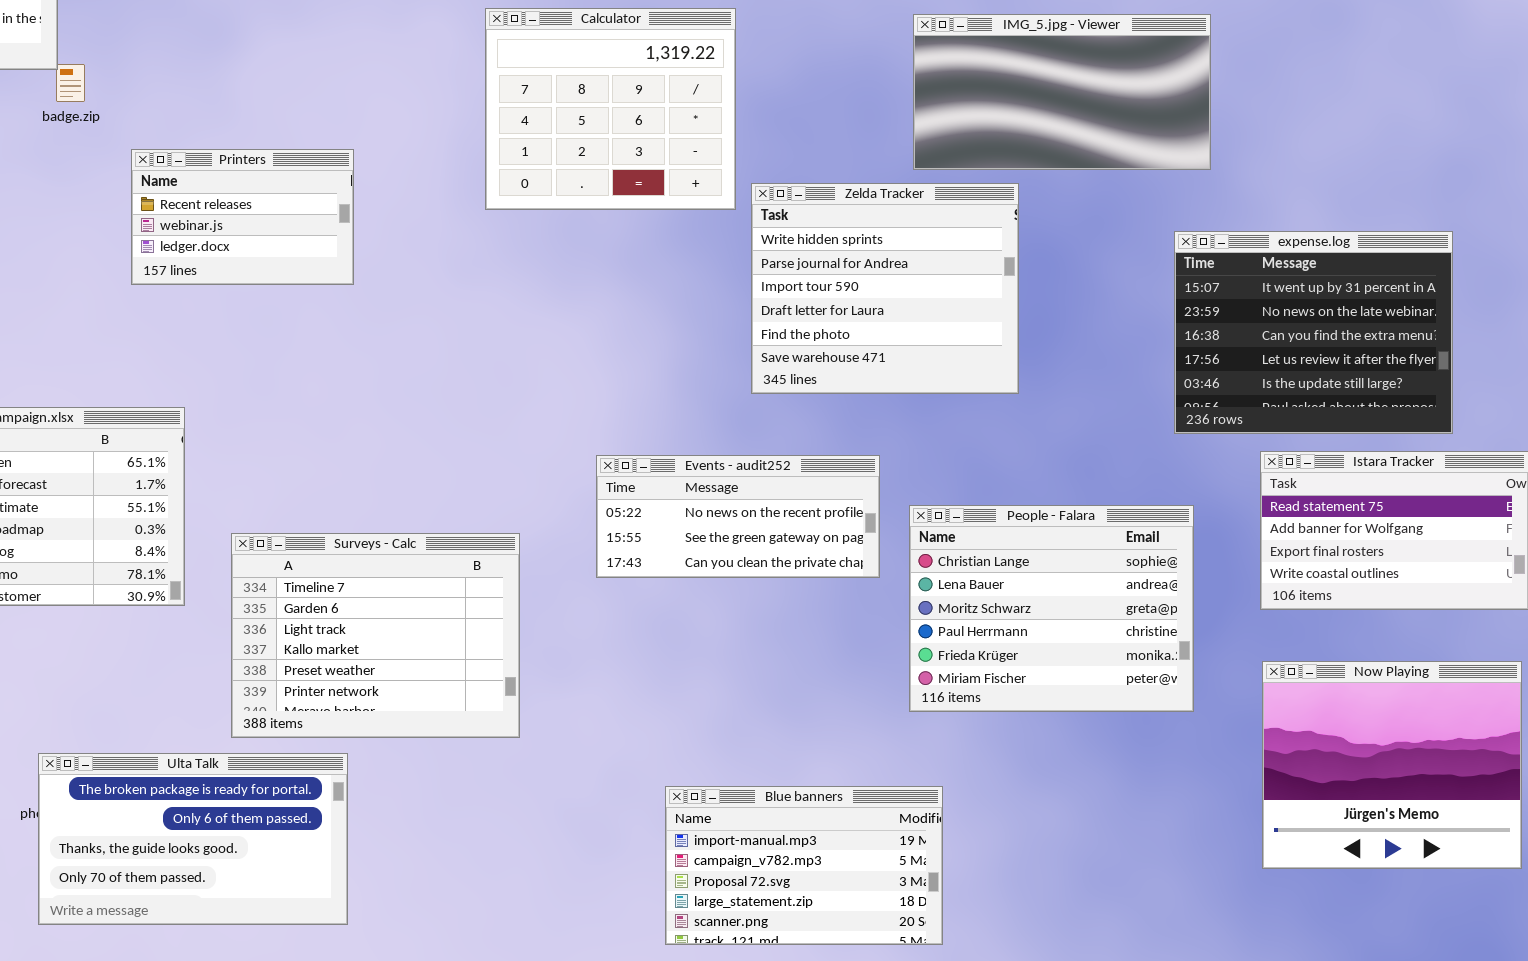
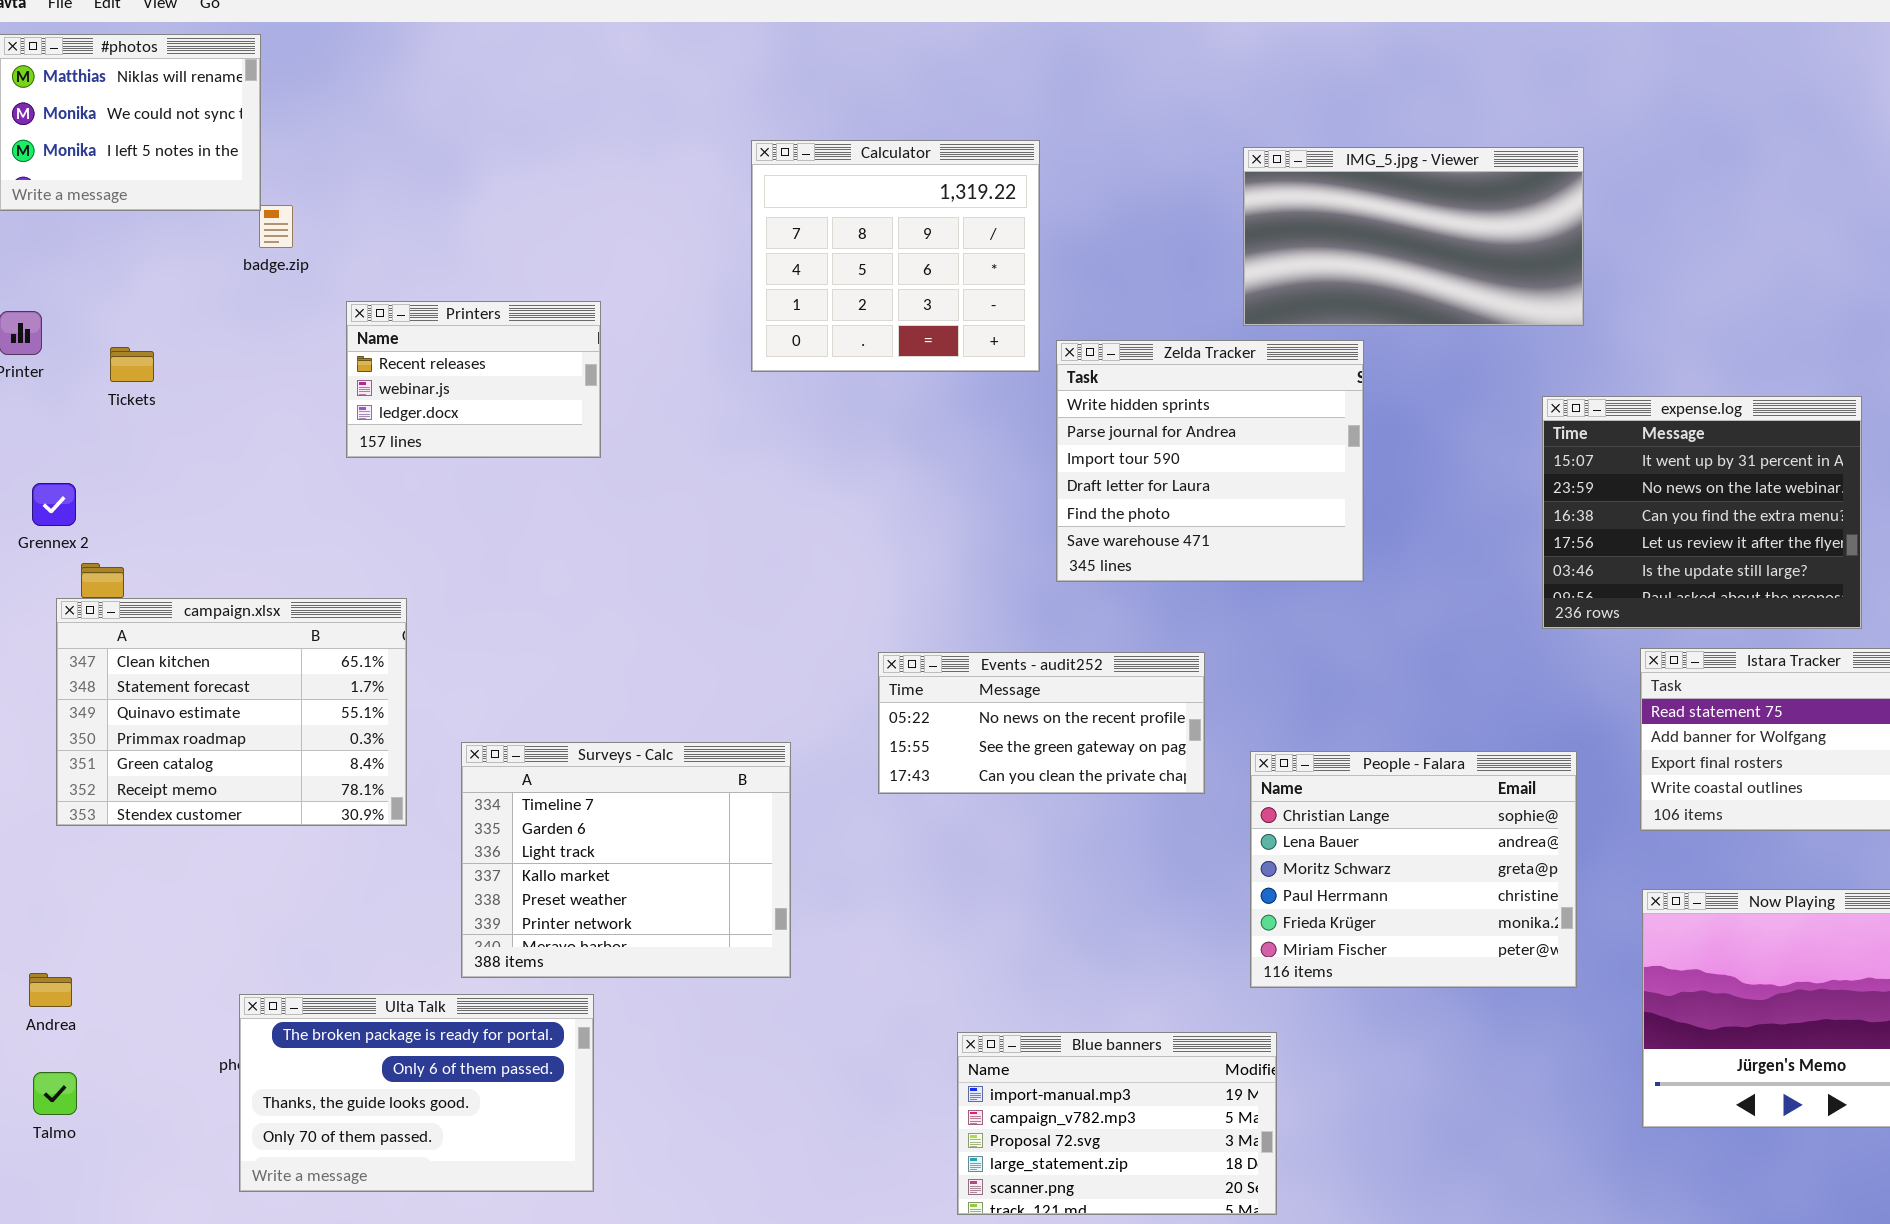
People - Falara: [909,505,1194,712] -> [1250,751,1577,988], moved

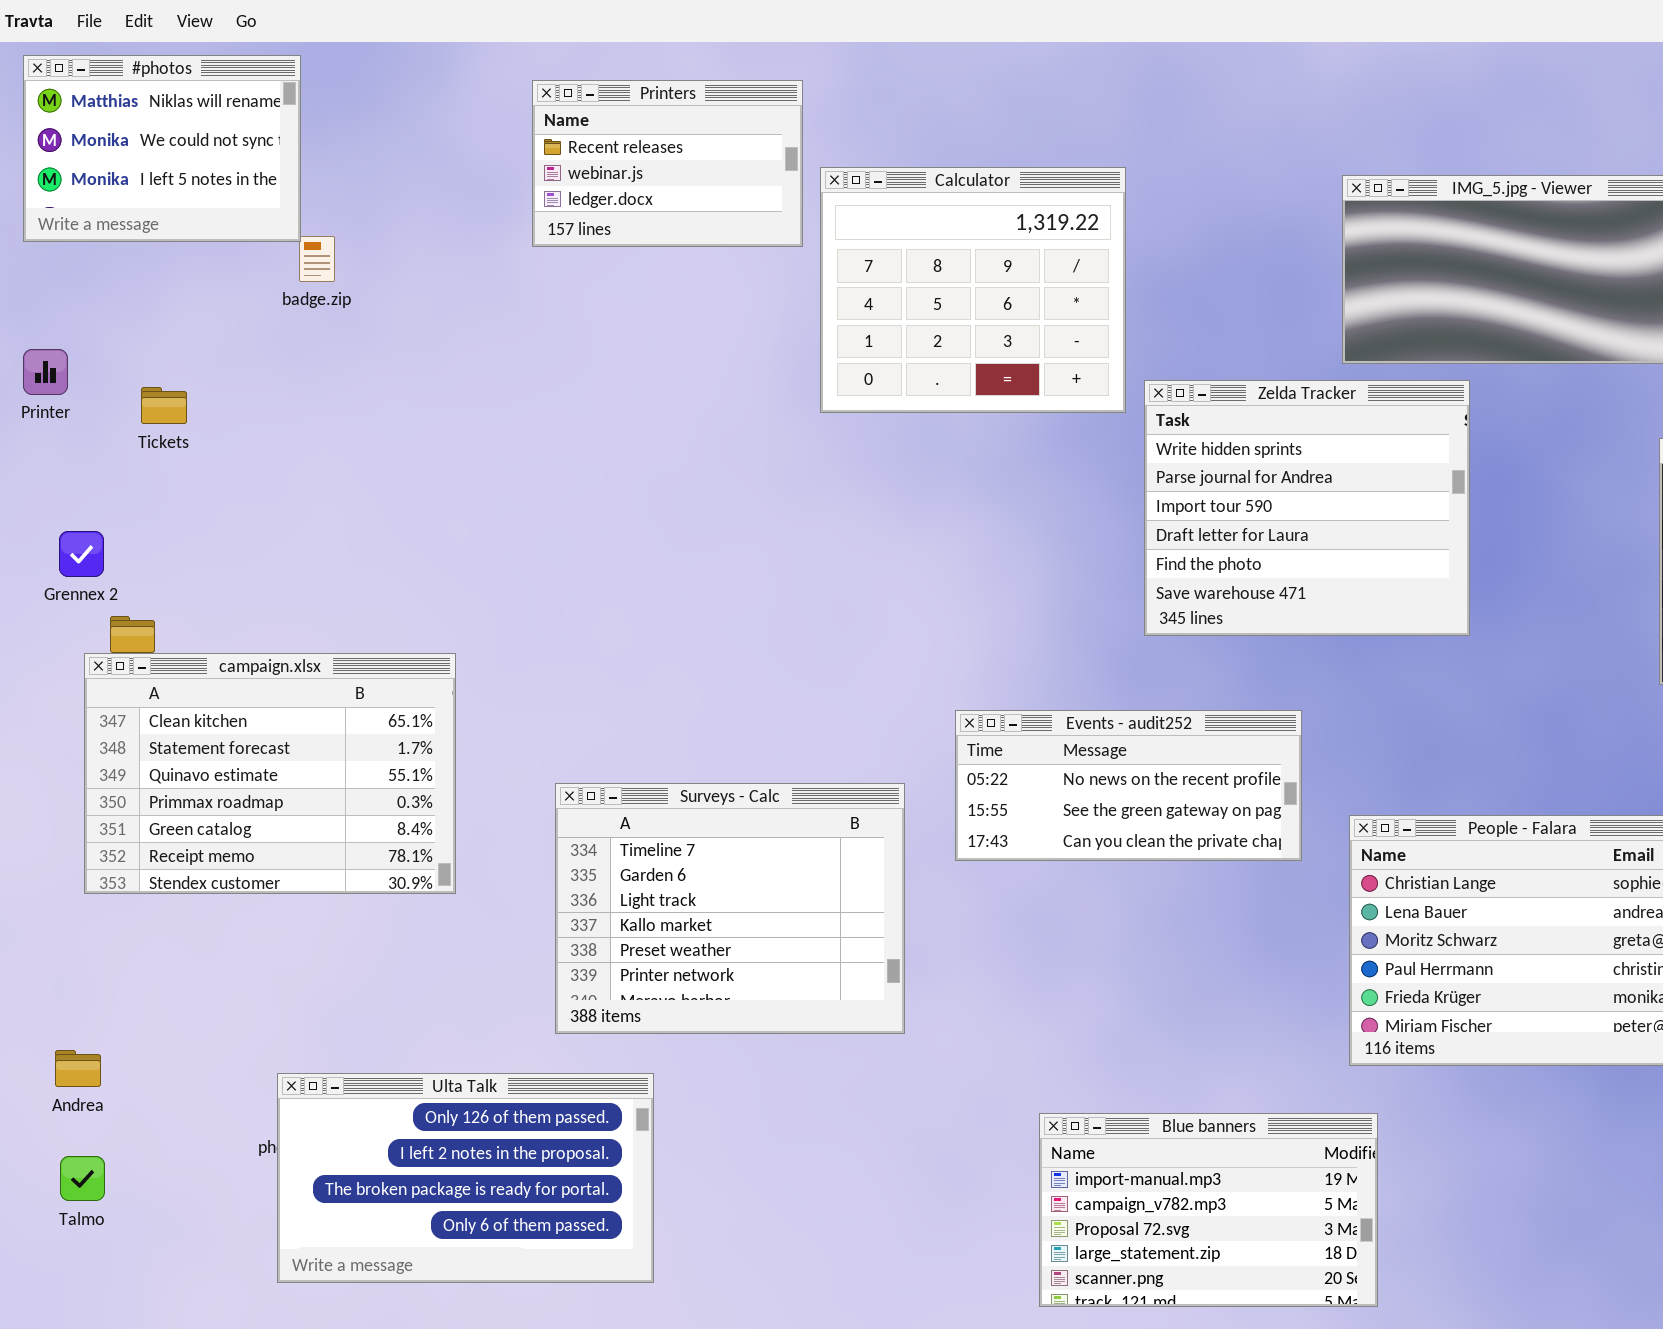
Printers: [346,301,601,458] -> [532,80,803,247], moved
Surveys - Calc: [461,742,791,978] -> [555,783,905,1034], moved
Ulta Talk: [239,994,594,1192] -> [277,1073,654,1283], scrolled up 2 rows

